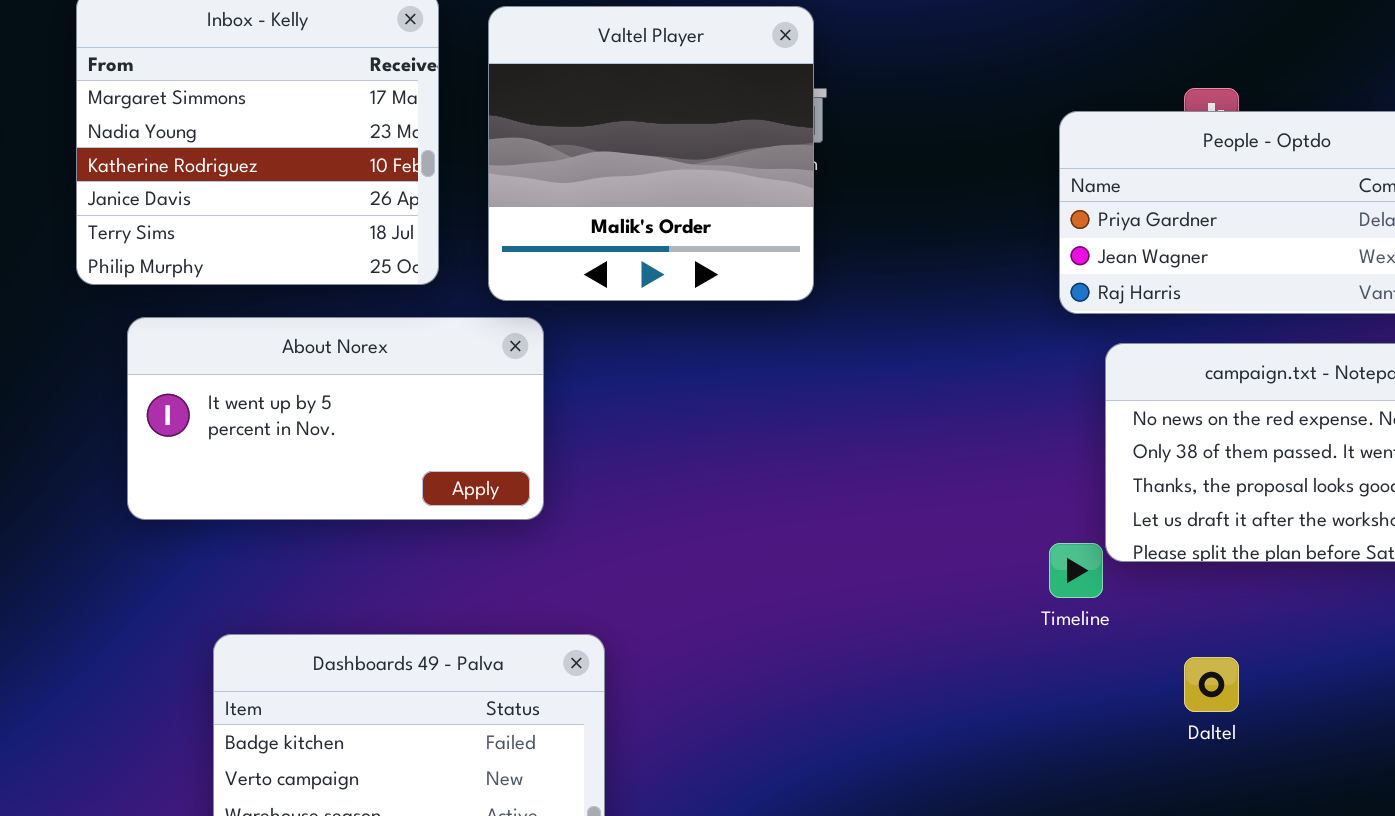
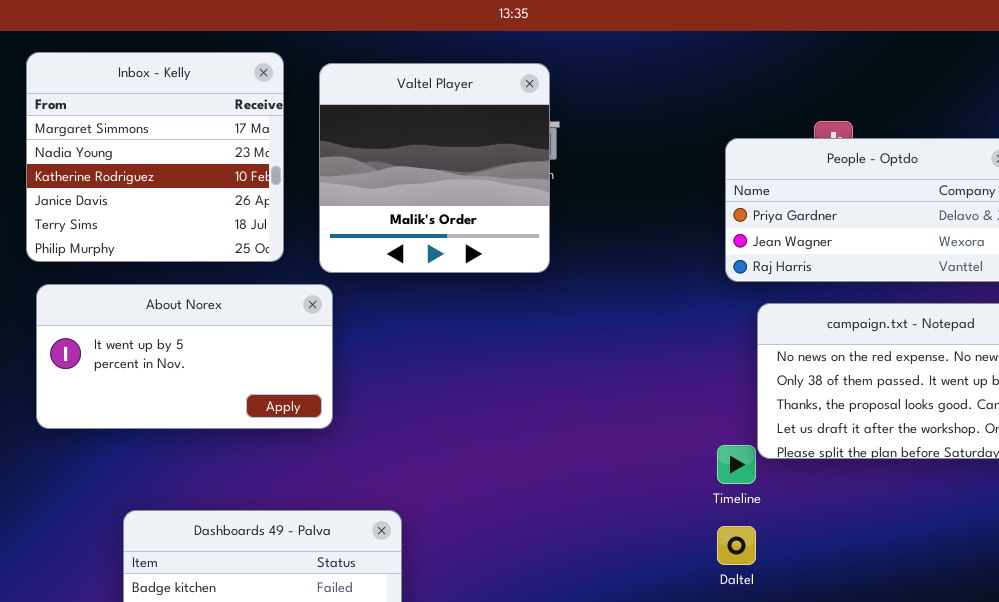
About Norex: [127,317,544,520] -> [36,284,333,429], moved
Daltel: [1184,657,1239,712] -> [717,526,756,565], moved

